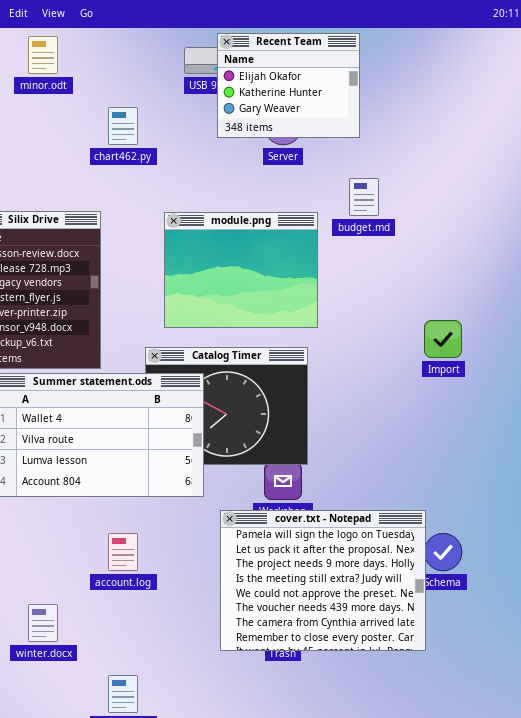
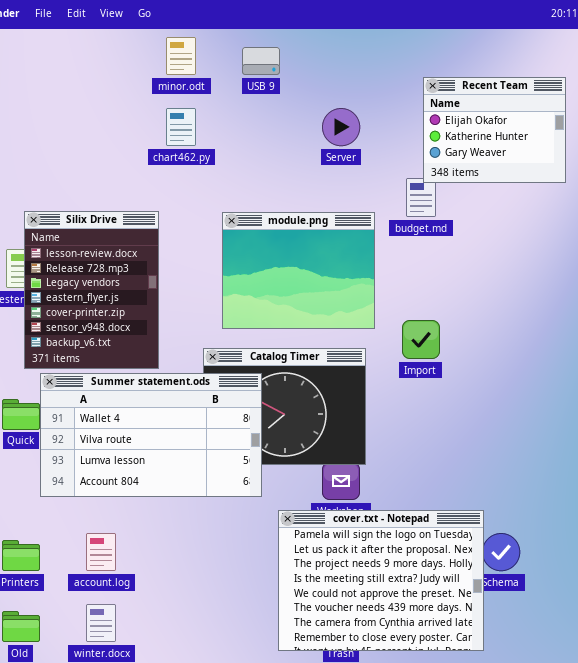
Recent Team: [217,33,360,138] -> [423,77,566,183], moved
minor.odt: [28,36,58,74] -> [166,37,196,75], moved
Import: [424,320,462,358] -> [402,320,440,359], moved
account.log: [108,533,138,571] -> [86,533,116,571], moved

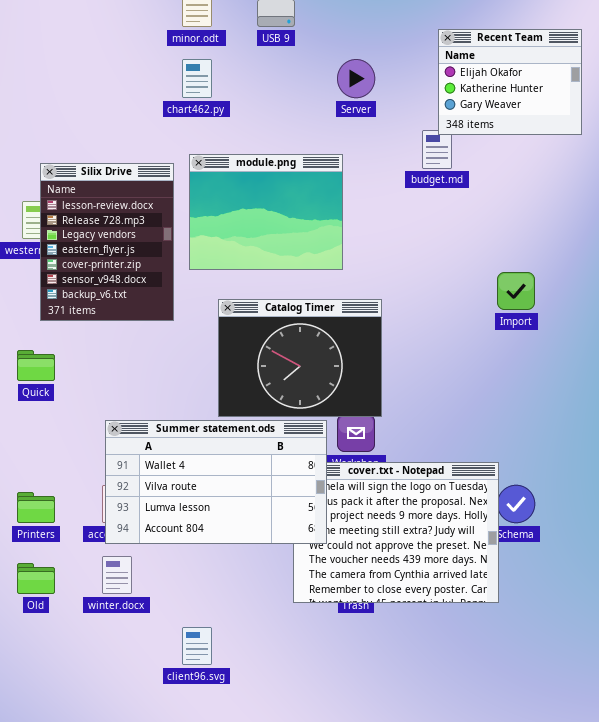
module.png: [222,212,375,329] -> [189,154,343,270], moved
Import: [402,320,440,359] -> [497,272,535,310], moved
Summer statement.ods: [40,373,262,497] -> [105,420,327,544], moved

